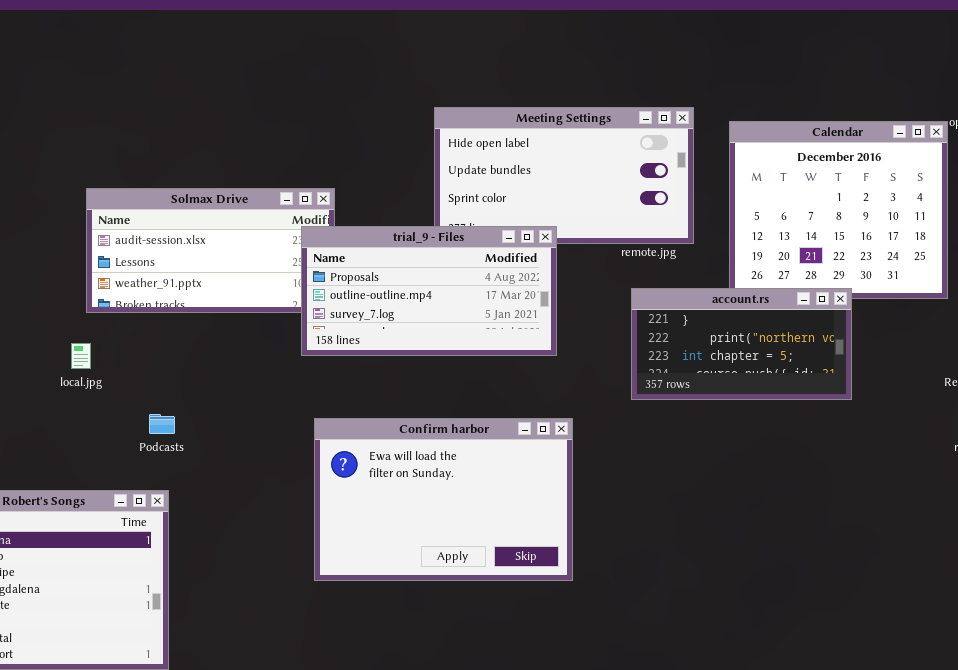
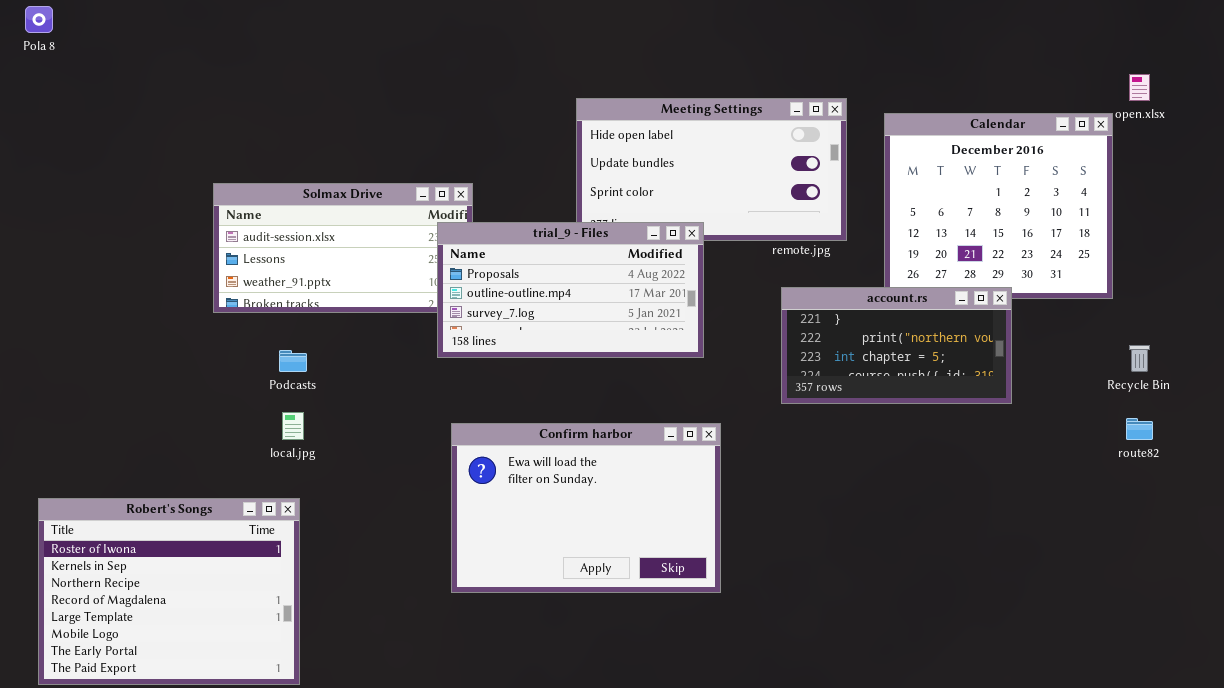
local.jpg: [71,343,91,369] -> [282,412,304,440], moved
Podcasts: [149,414,175,434] -> [279,350,307,372], moved

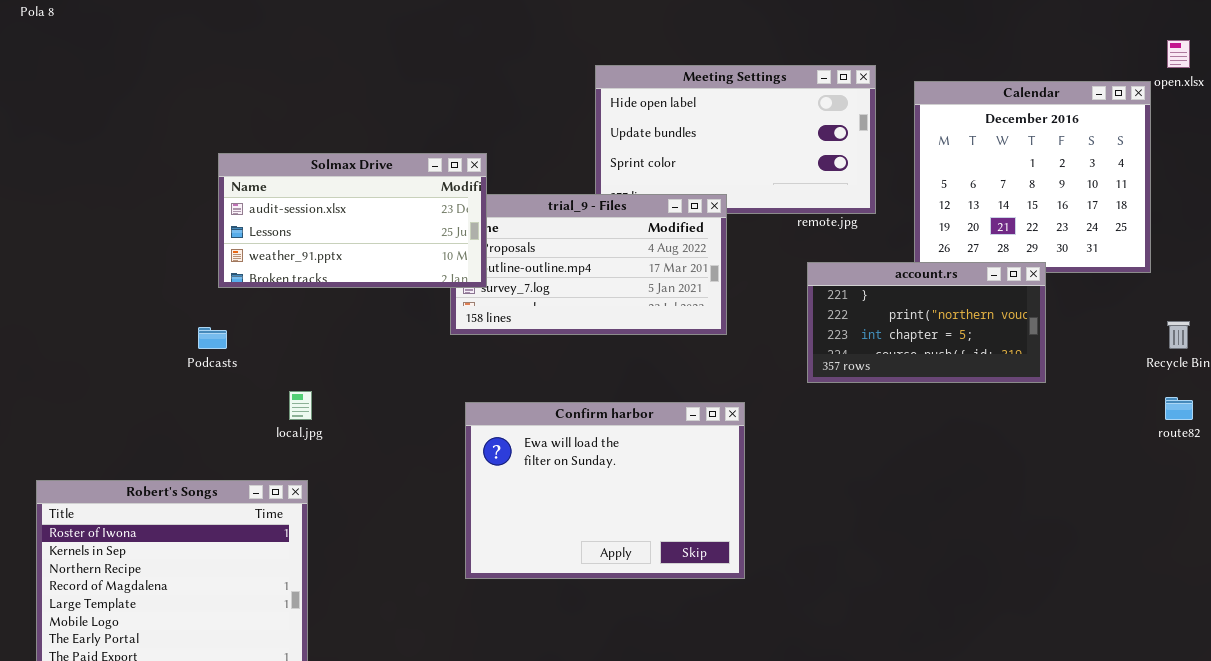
Solmax Drive: [213,183,473,313] -> [218,153,487,288], raised
Podcasts: [279,350,307,372] -> [198,327,227,349], moved

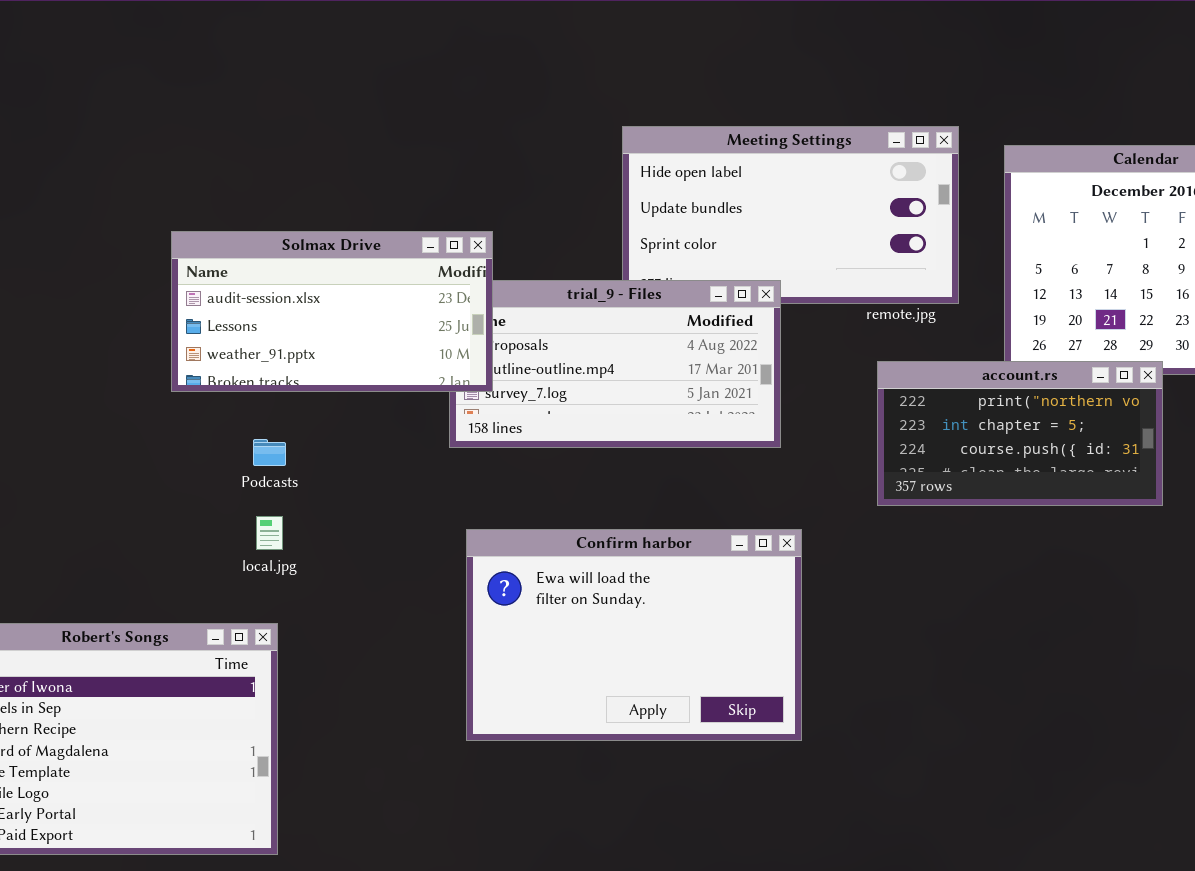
account.rs: [807,262,1046,383] -> [877,361,1163,506], scrolled down 1 row
Podcasts: [198,327,227,349] -> [253,439,286,466], moved

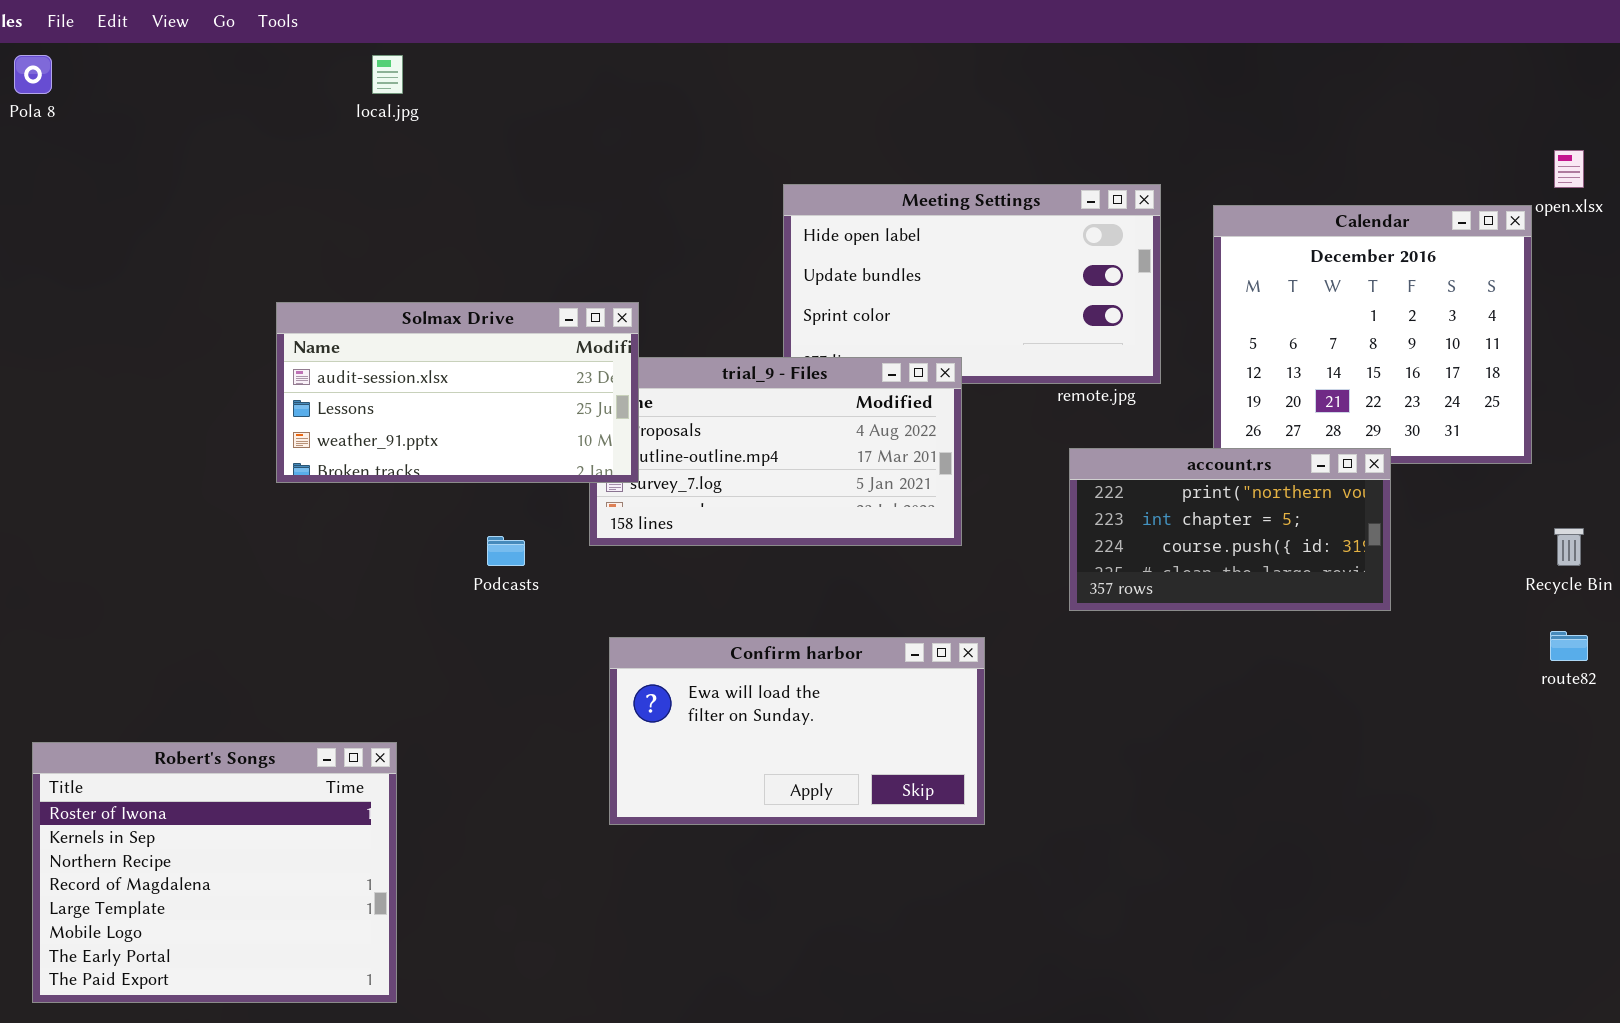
Podcasts: [253,439,286,466] -> [487,536,525,566], moved
local.jpg: [256,516,283,550] -> [372,55,403,94], moved
Confirm harbor: [466,529,802,741] -> [609,637,985,825], resized

